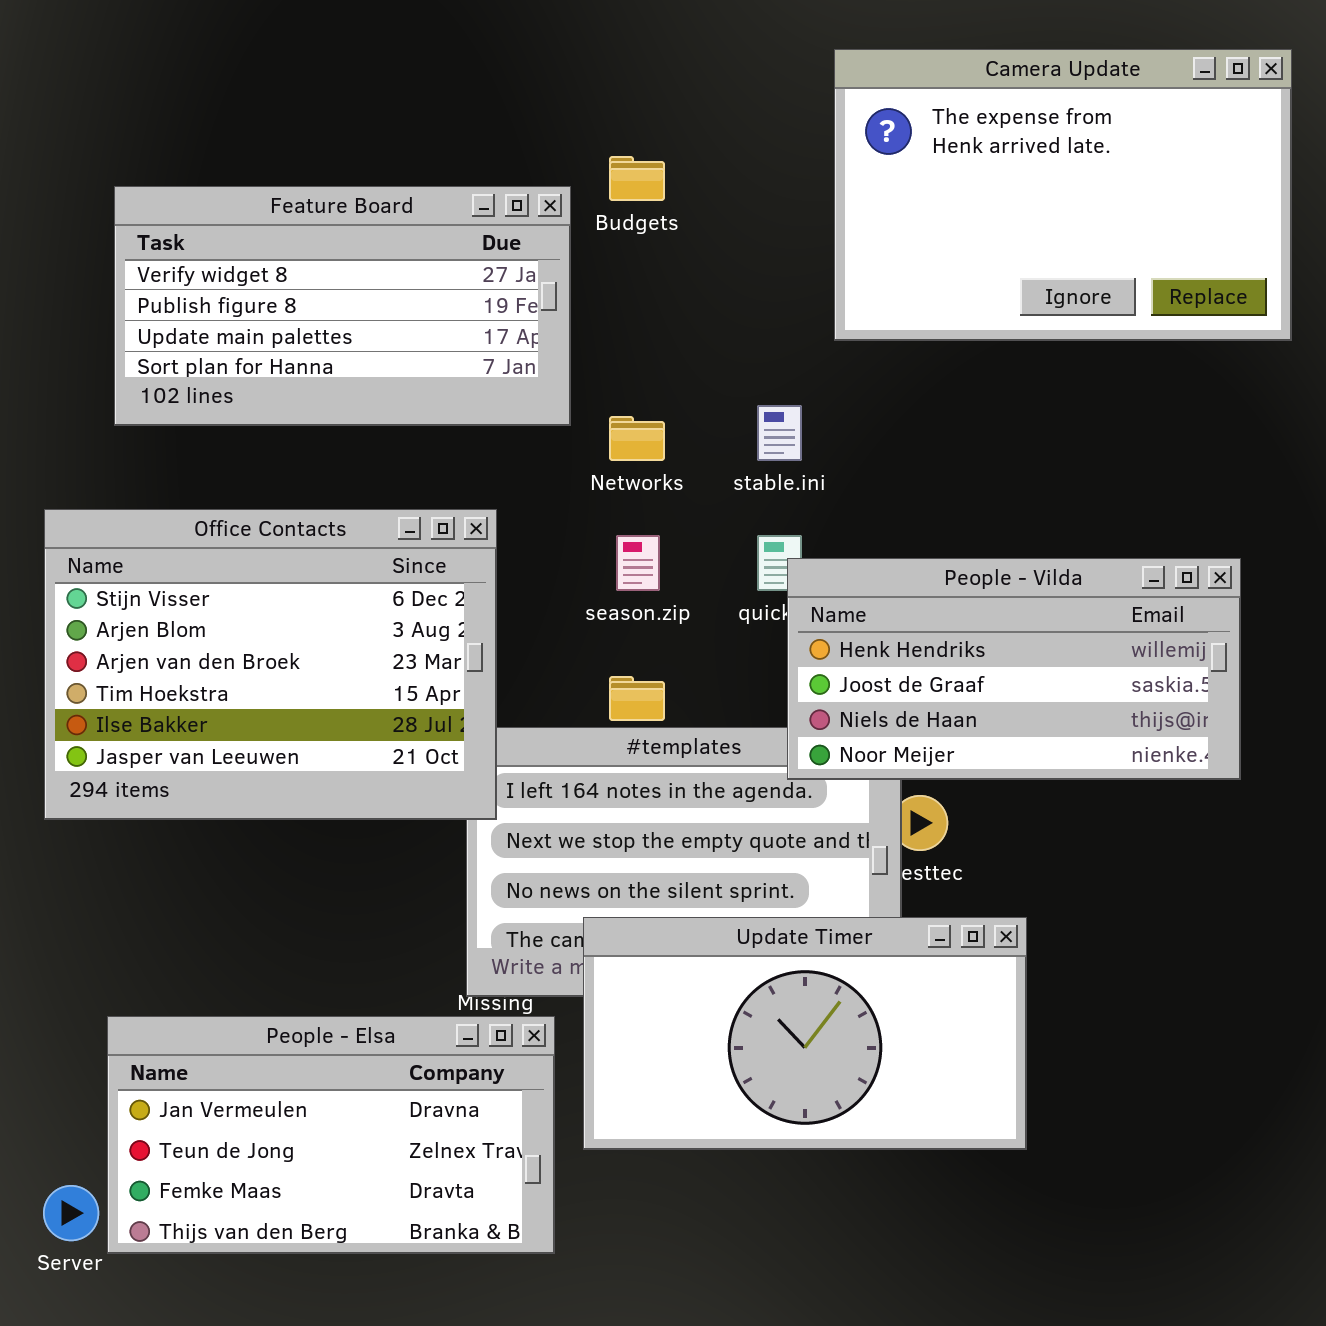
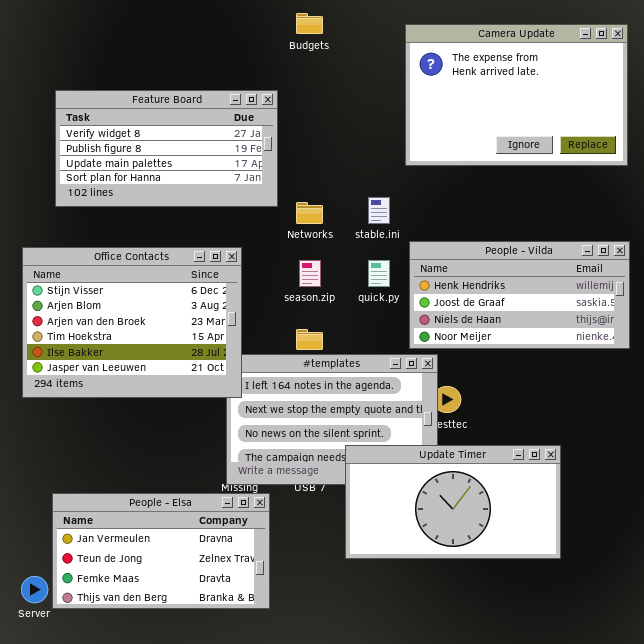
Budgets: [609,156,665,201] -> [296,13,323,34], moved
People - Vilda: [787,558,1241,780] -> [409,241,630,349], moved
Update Timer: [583,917,1027,1150] -> [345,445,561,559], moved

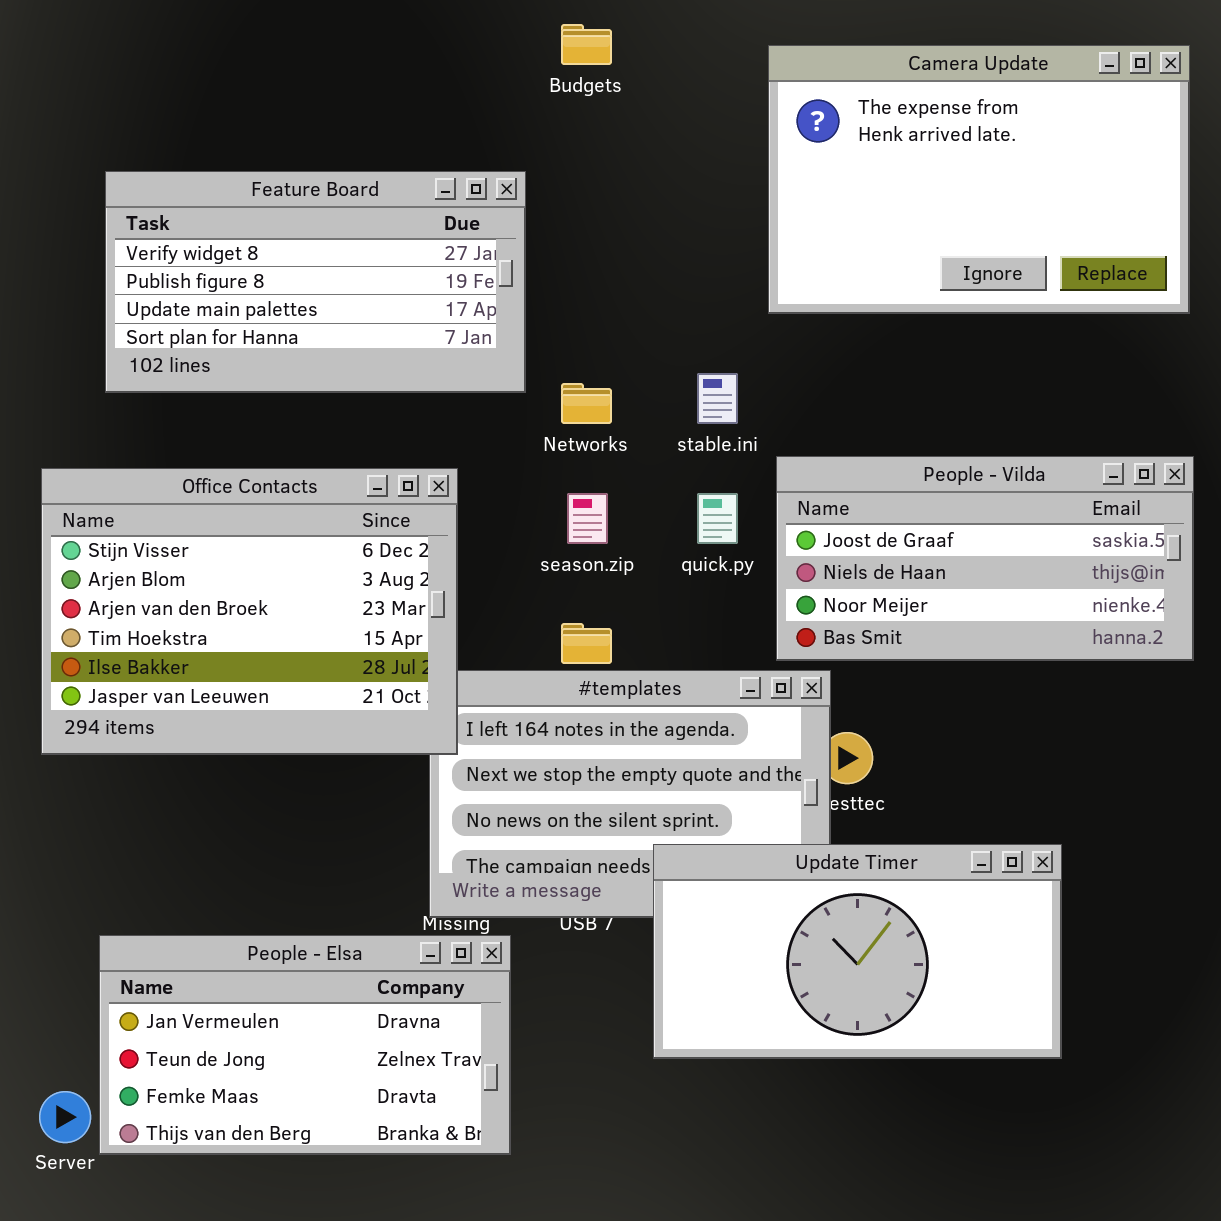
People - Vilda: [409,241,630,349] -> [776,456,1194,661], scrolled down 1 row

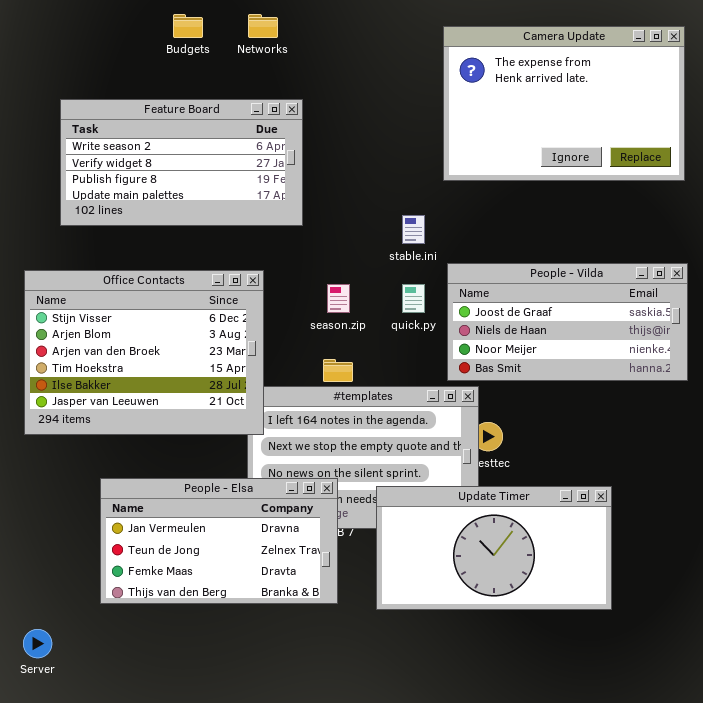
Budgets: [561,24,612,65] -> [173,14,203,38], moved
Feature Board: [105,171,526,393] -> [60,99,303,226], scrolled up 1 row
Networks: [561,383,612,424] -> [248,14,278,38], moved
People - Elsa: [99,935,511,1155] -> [100,478,338,604], moved

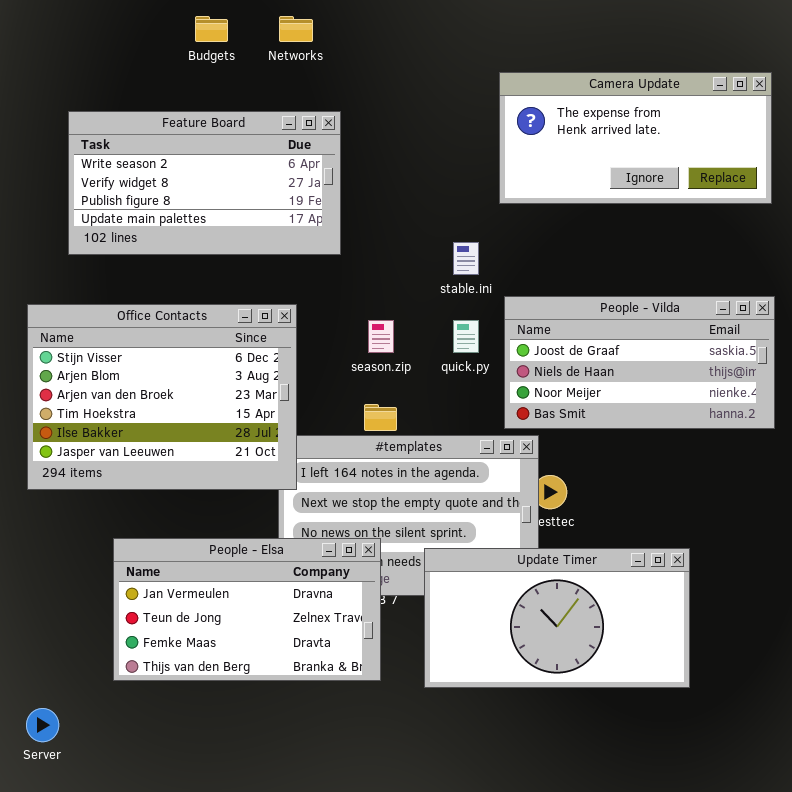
Camera Update: [443,26,685,181] -> [499,72,772,204], resized

